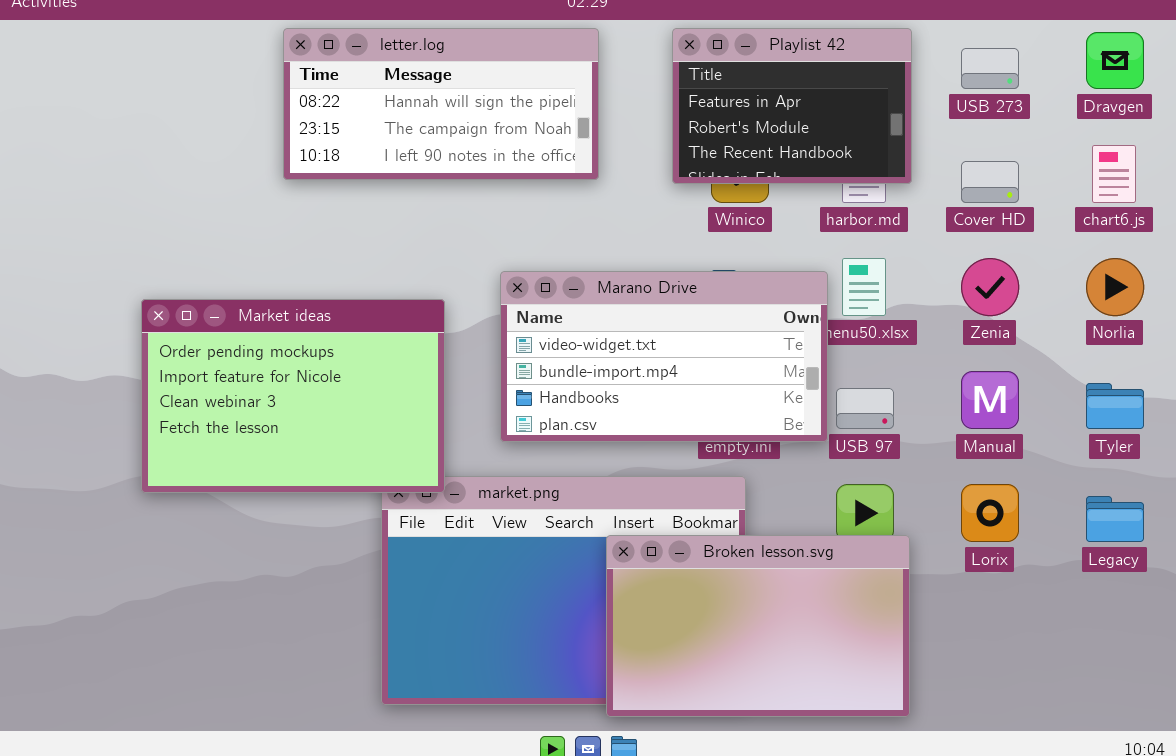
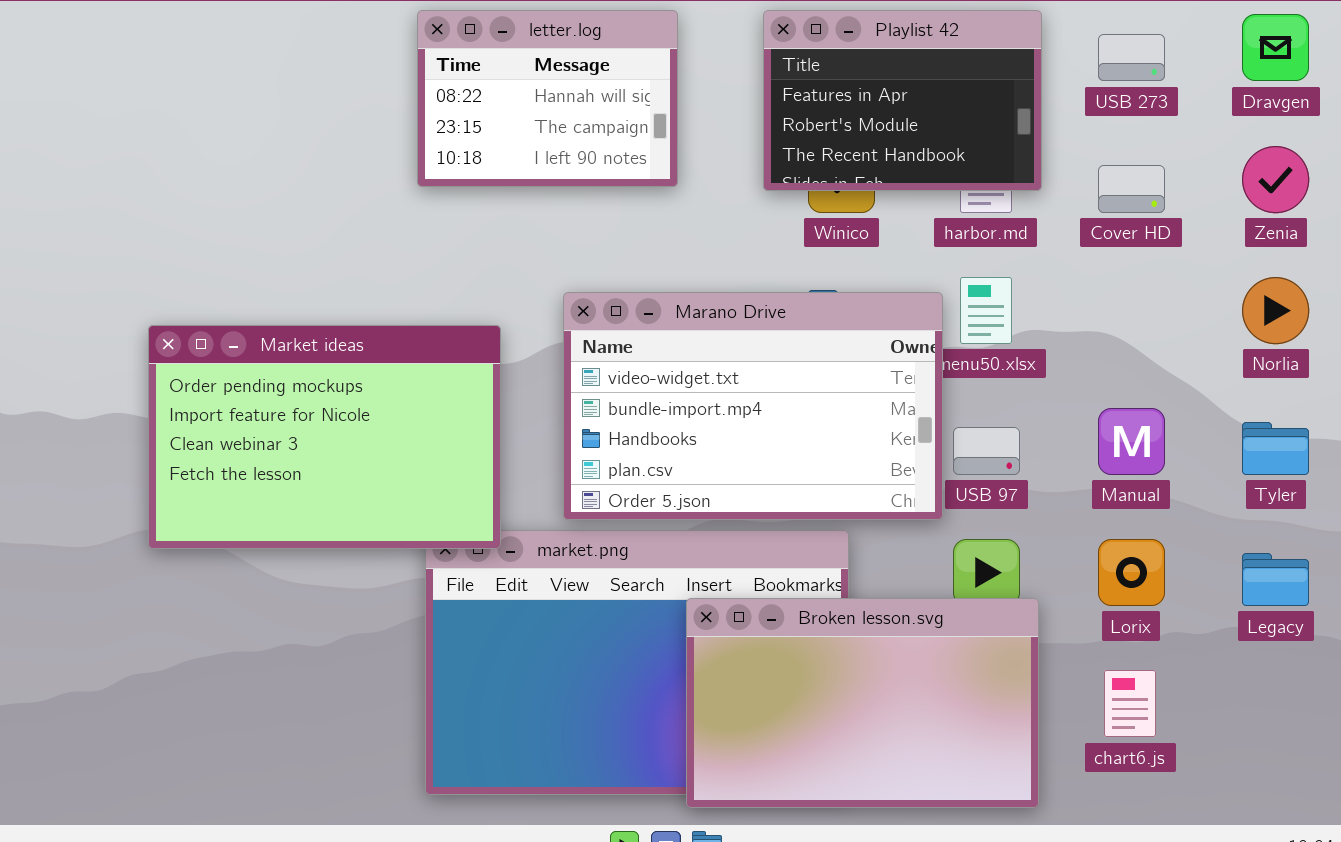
letter.log: [283,28,599,180] -> [417,10,678,187], resized
chart6.js: [1092,145,1136,203] -> [1104,670,1156,737], moved
Zenia: [961,258,1019,316] -> [1242,146,1309,213], moved
Marano Drive: [500,271,828,442] -> [563,292,943,520], resized

